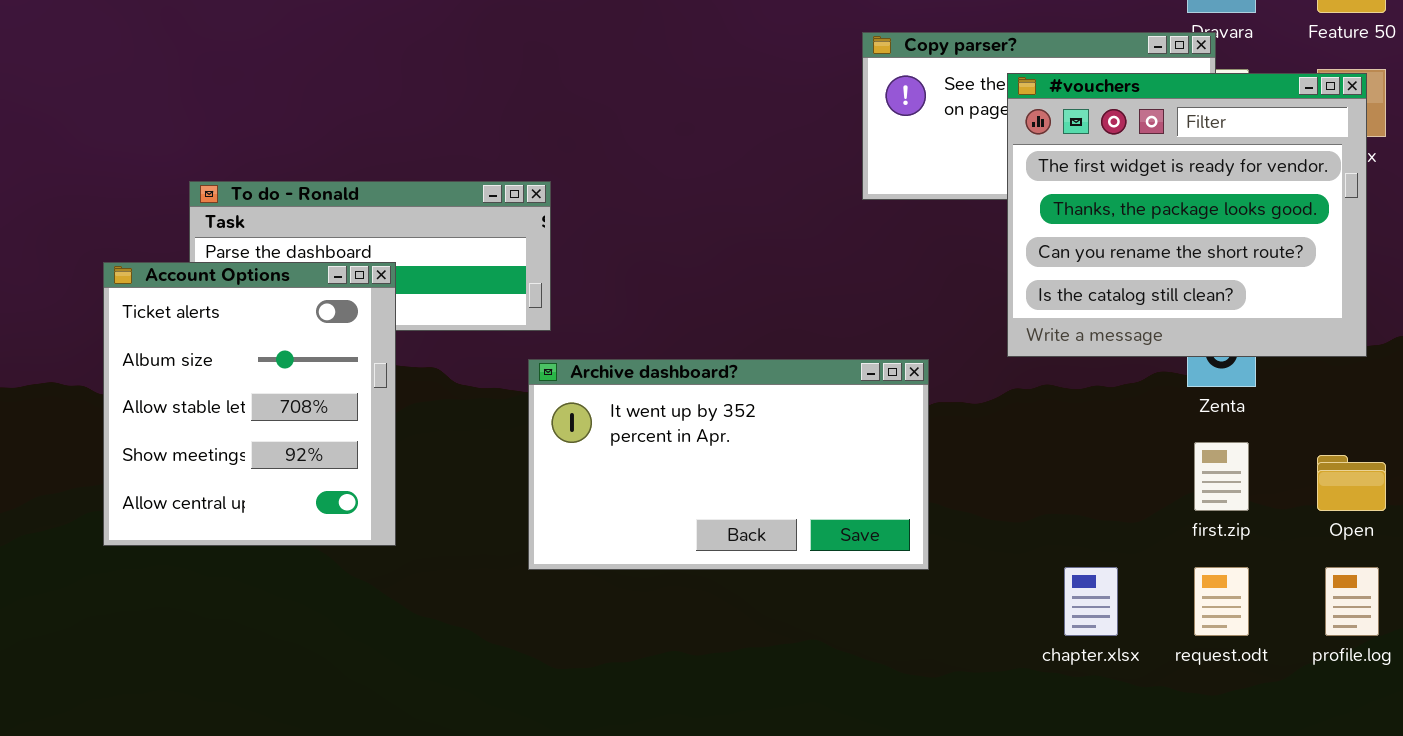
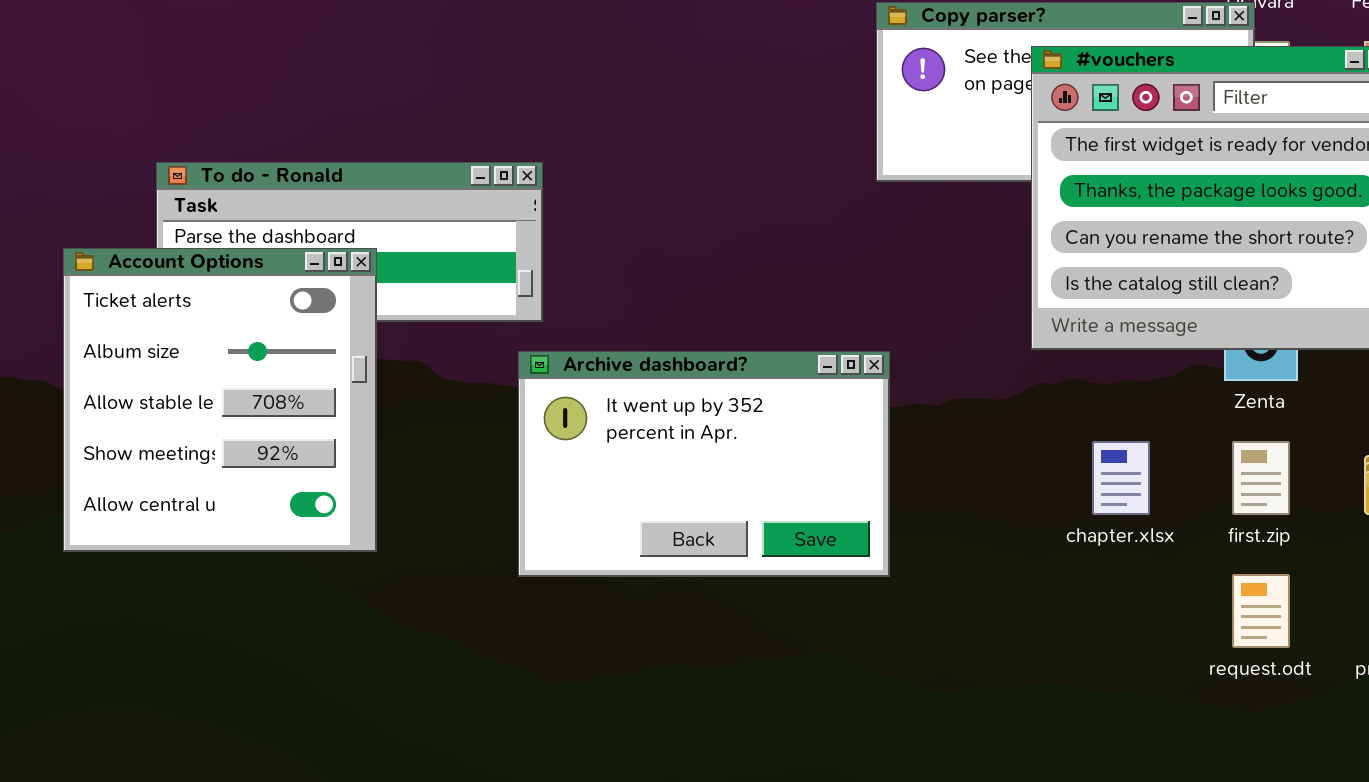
Archive dashboard?: [528,359,929,570] -> [518,351,890,577], resized
chapter.xlsx: [1064,567,1118,636] -> [1092,441,1150,515], moved

